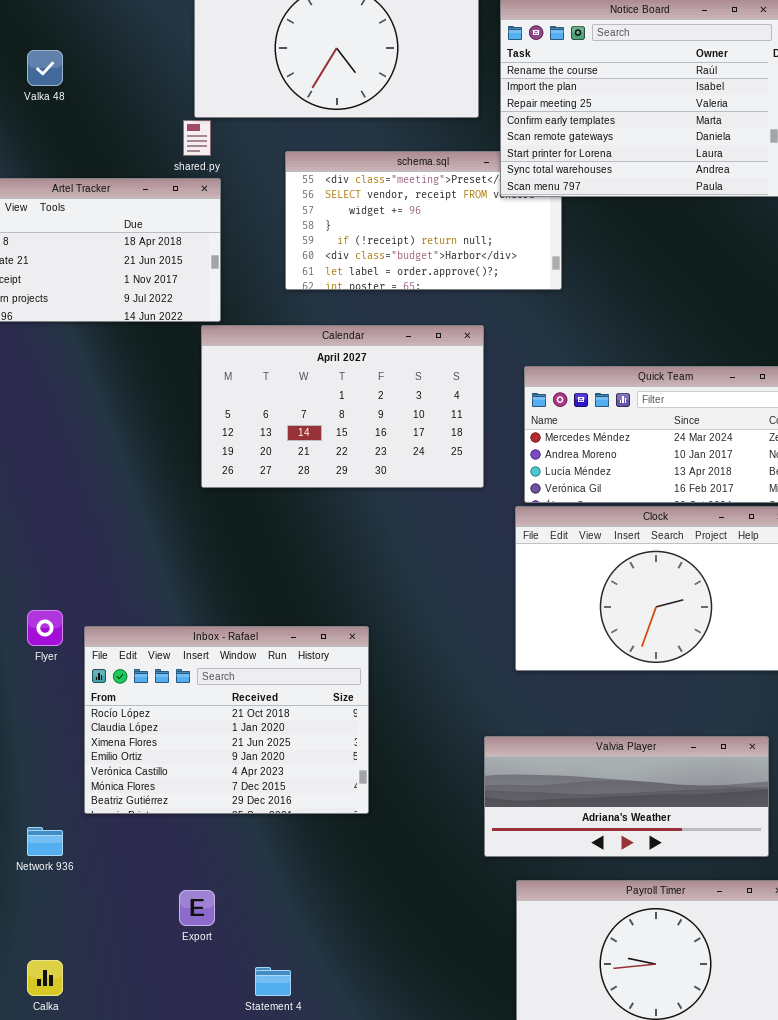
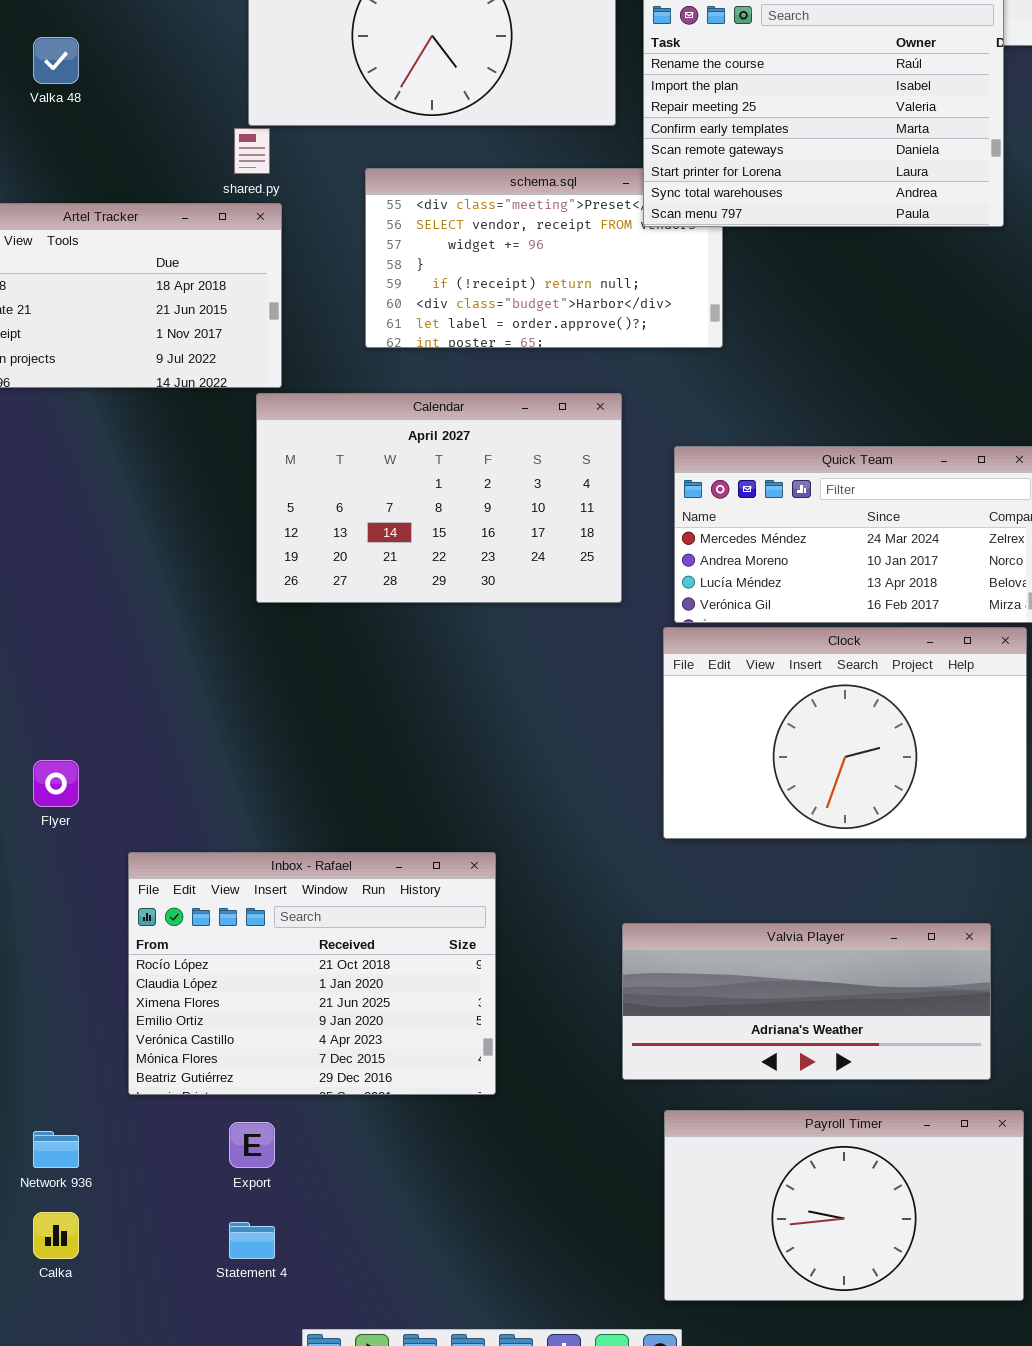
Inbox - Rafael: [84,626,369,814] -> [128,852,496,1095], moved
Network 936: [27,827,63,856] -> [33,1131,79,1168], moved
Statement 4: [255,967,291,996] -> [229,1222,275,1259], moved

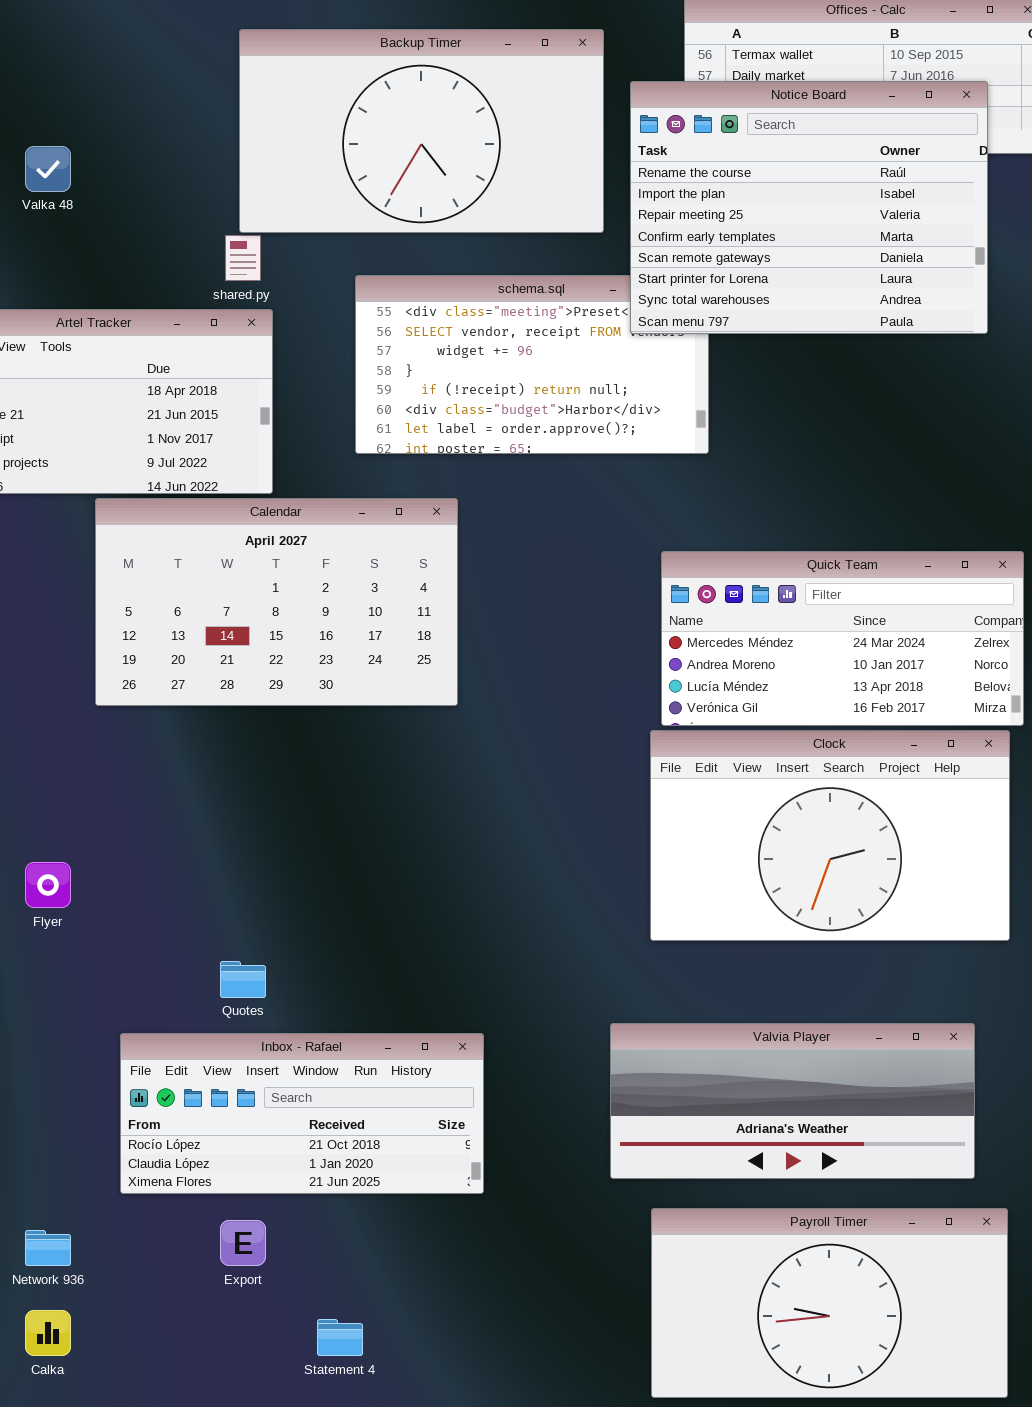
Calendar: [256,393,622,603] -> [95,498,458,706], moved
Inbox - Rafael: [128,852,496,1095] -> [120,1033,484,1194], resized
Statement 4: [229,1222,275,1259] -> [317,1319,363,1356], moved

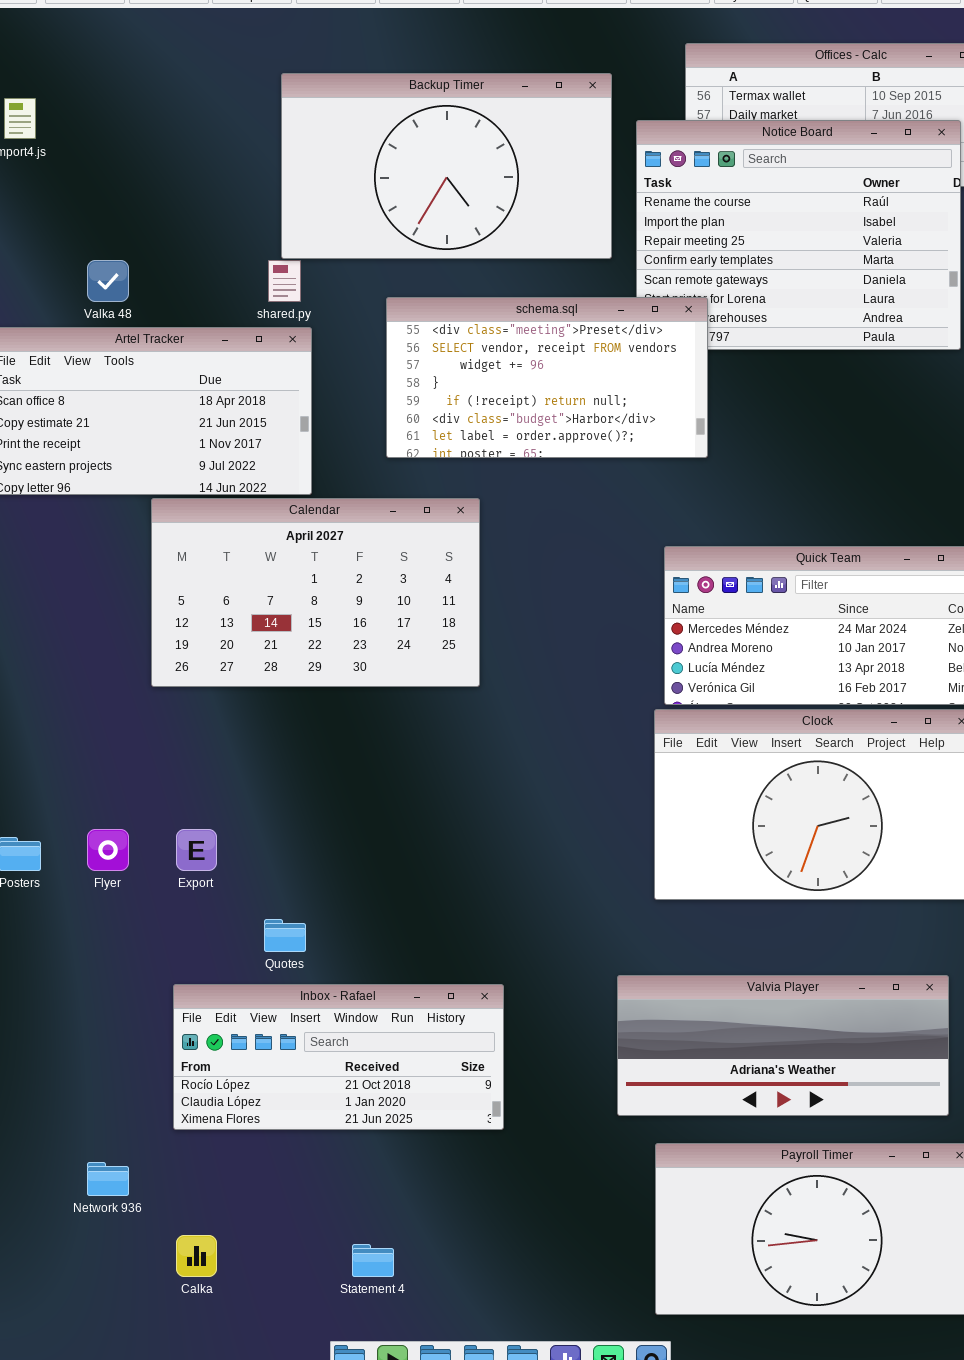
Valka 48: [25,146,71,192] -> [87,260,129,302], moved
schema.sql: [355,275,709,454] -> [386,297,708,458], raised
Export: [220,1220,266,1266] -> [176,829,217,871], moved
Calka: [25,1310,71,1356] -> [176,1235,217,1277], moved

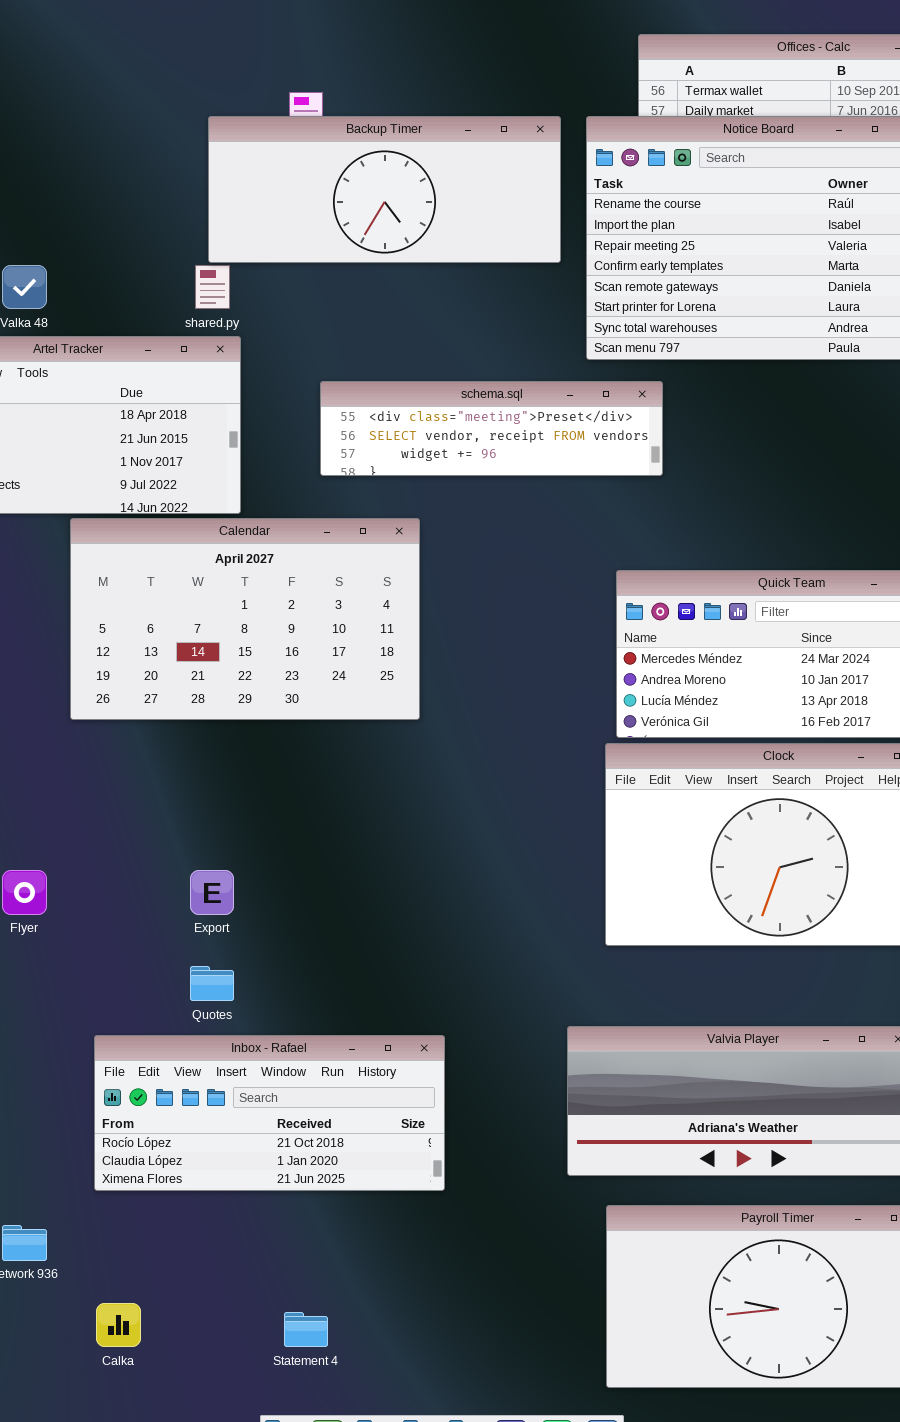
Backup Timer: [281,73,612,259] -> [208,116,561,263], resized
schema.sql: [386,297,708,458] -> [320,381,663,476], resized
Export: [176,829,217,871] -> [190,870,234,915], moved

